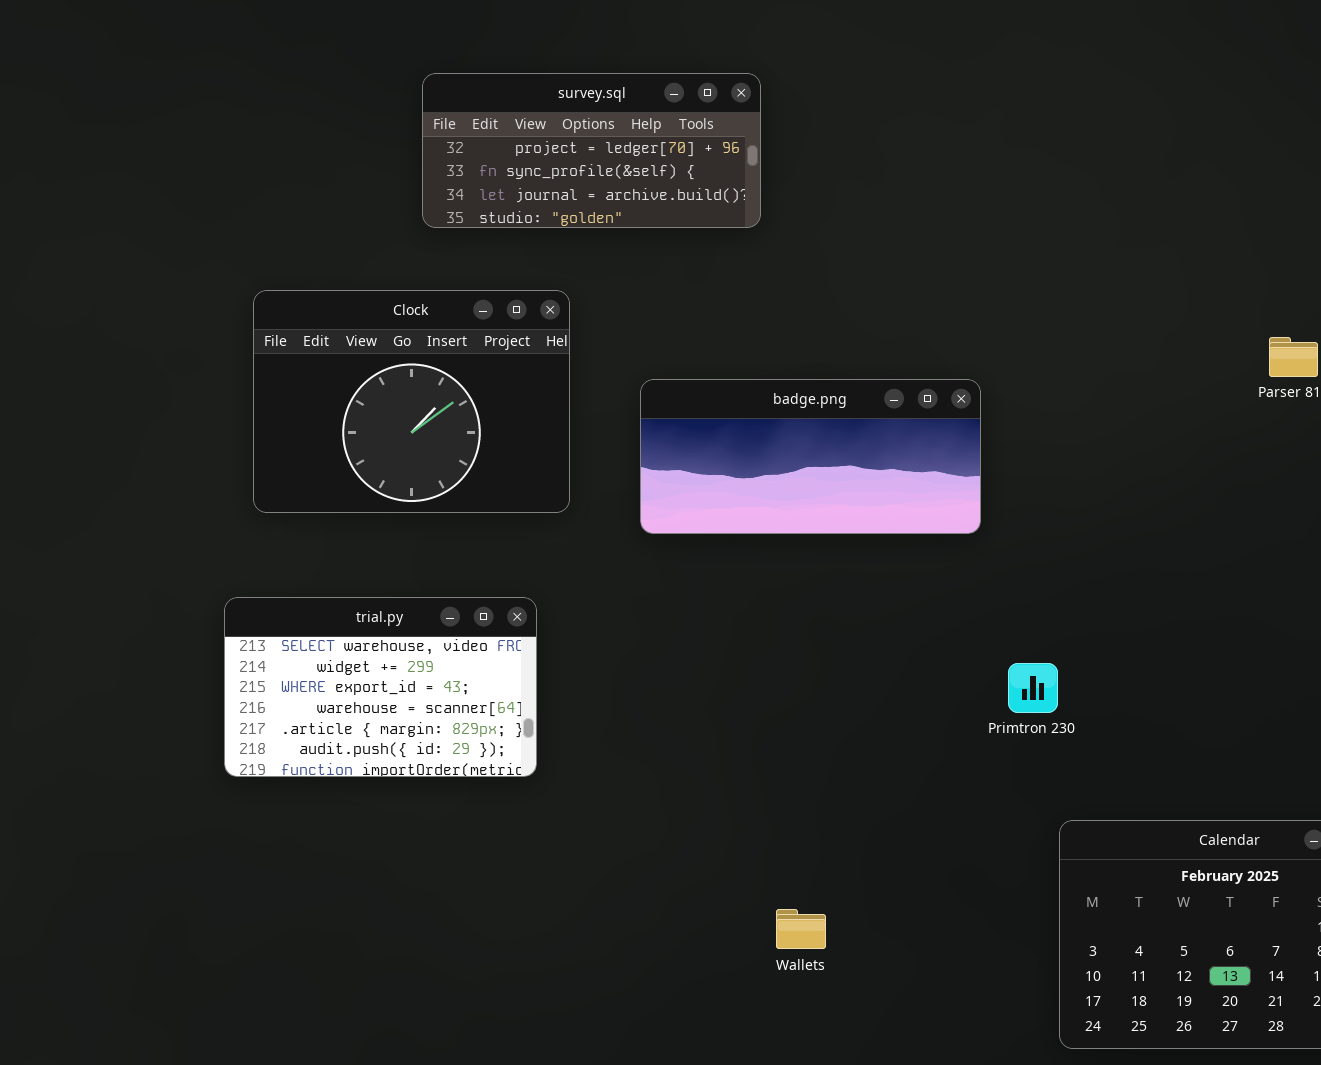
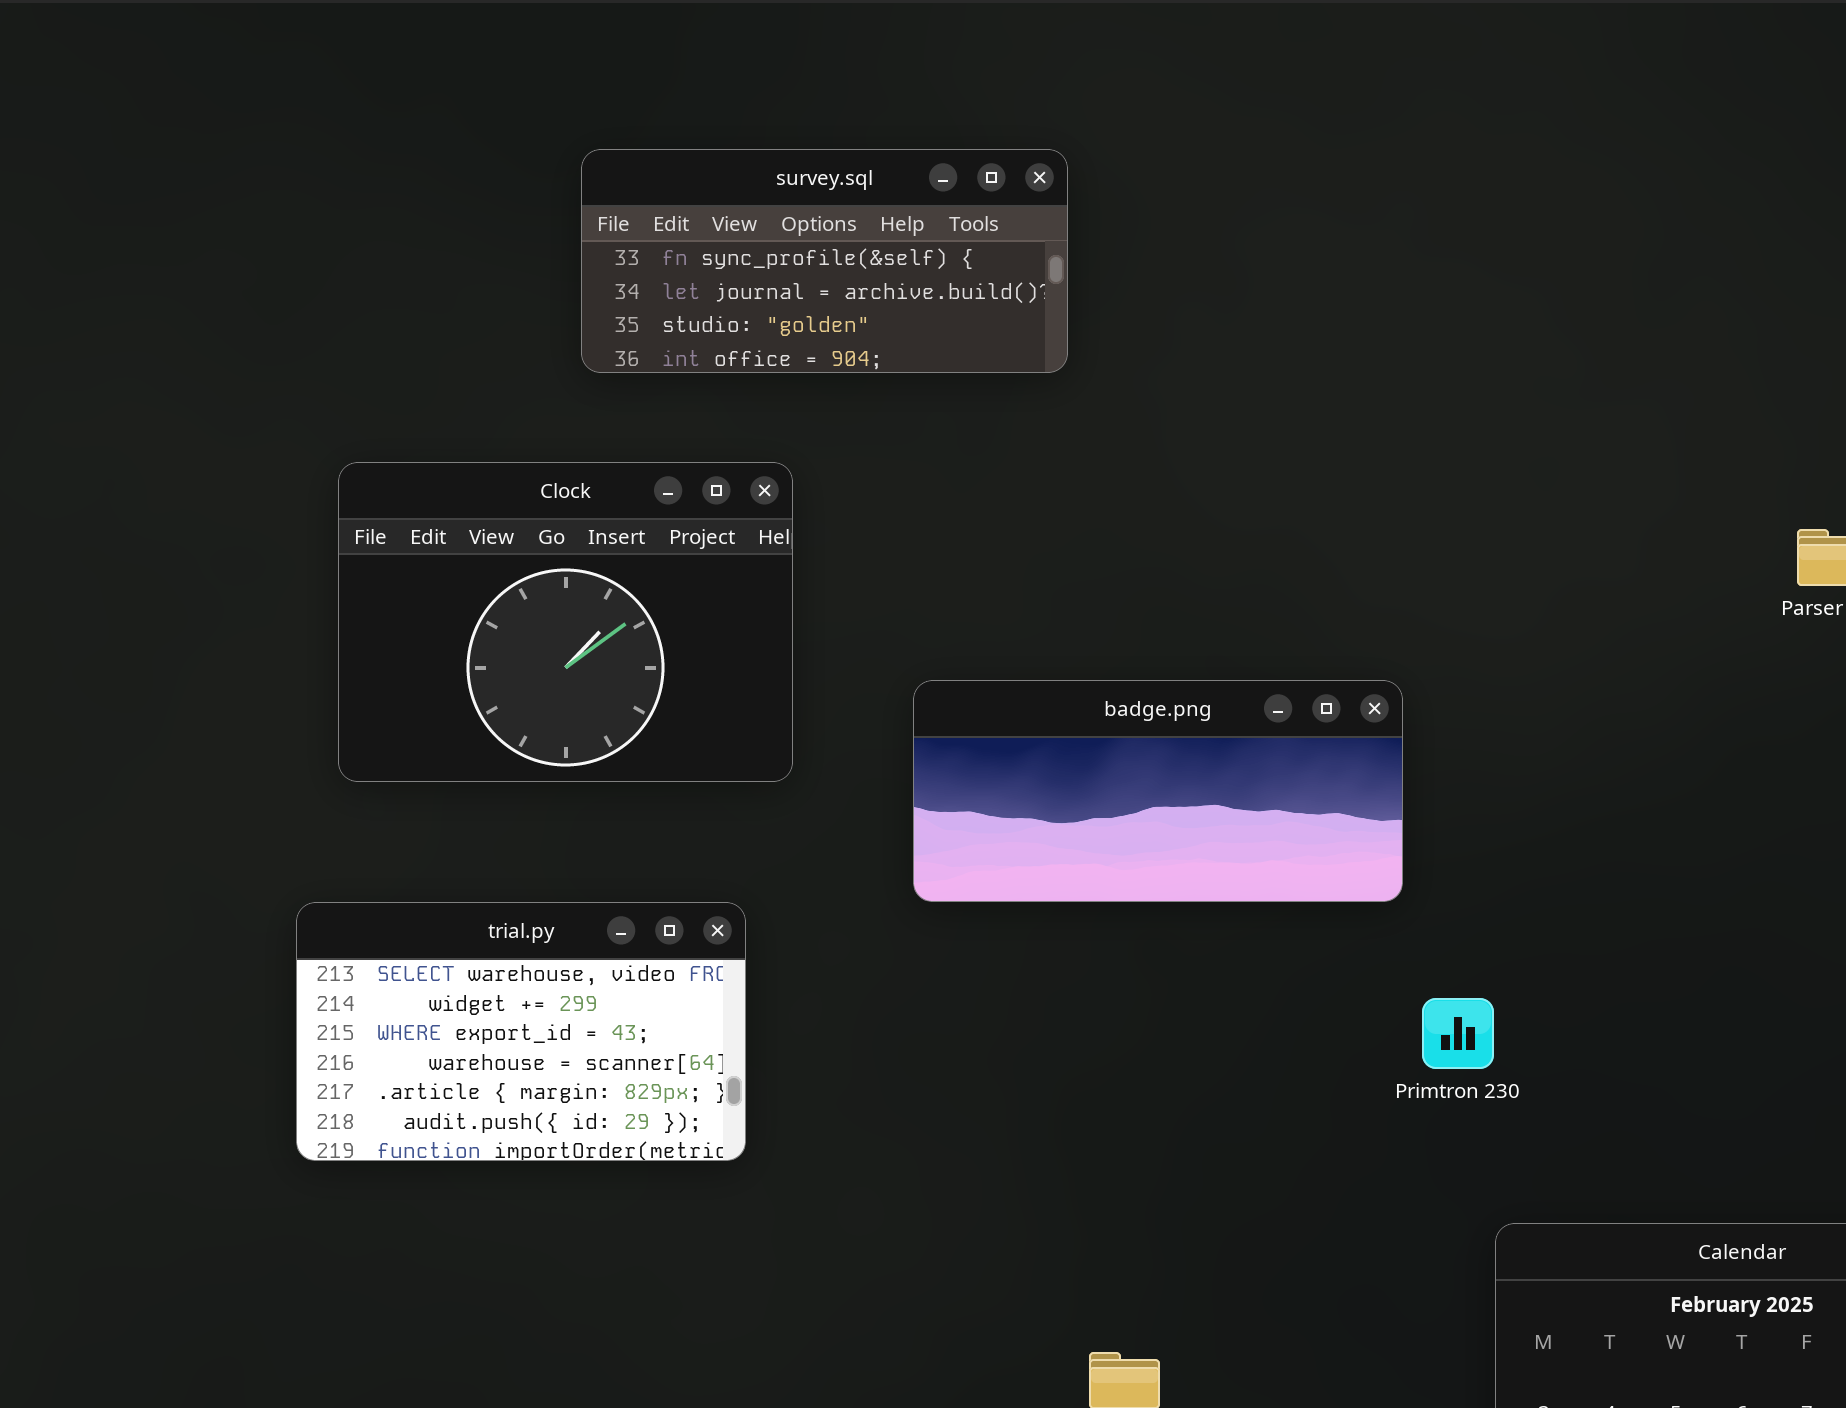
survey.sql: [422,73,761,228] -> [581,149,1068,373], scrolled down 1 row
badge.png: [640,379,981,534] -> [913,680,1403,902], moved

